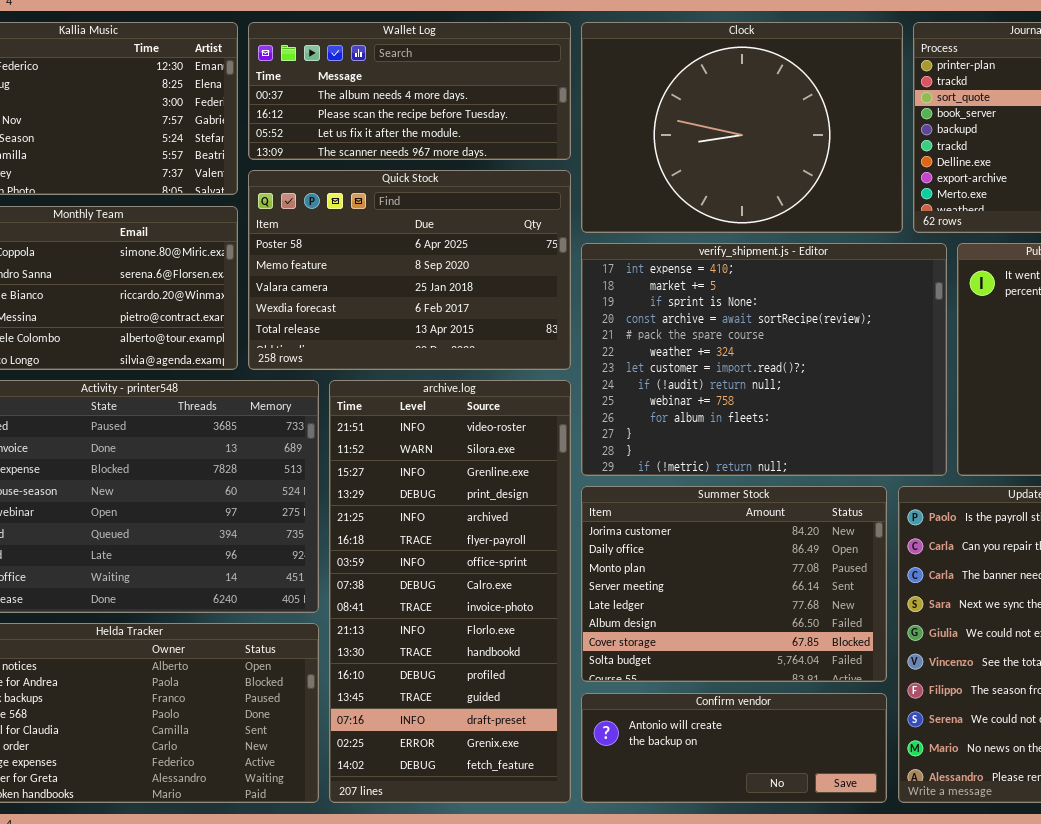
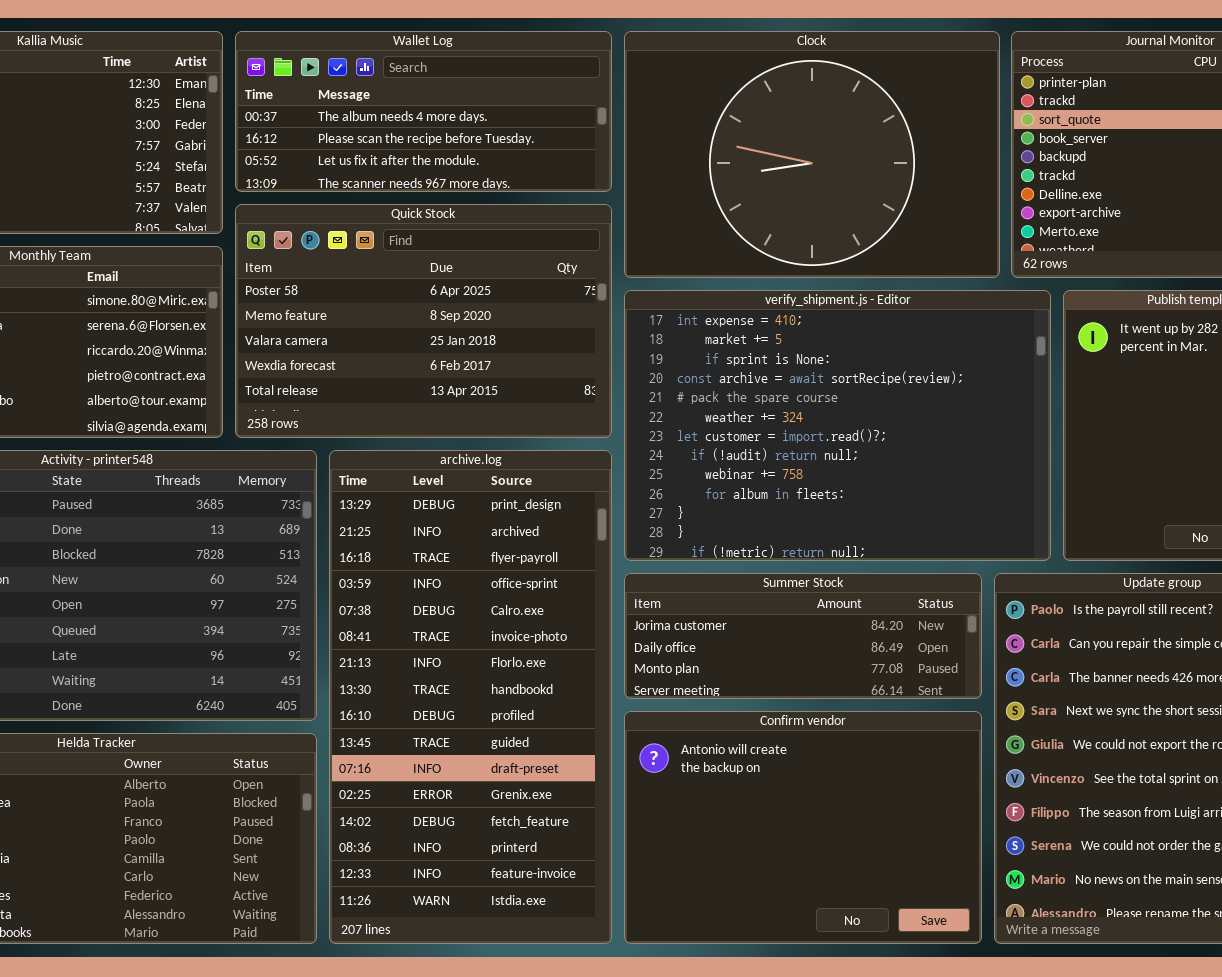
archive.log: [329,380,571,803] -> [329,450,612,944], scrolled down 3 rows
Summer Stock: [581,486,887,682] -> [624,573,982,699], resized
Confirm vendor: [581,693,887,803] -> [624,711,982,944], resized

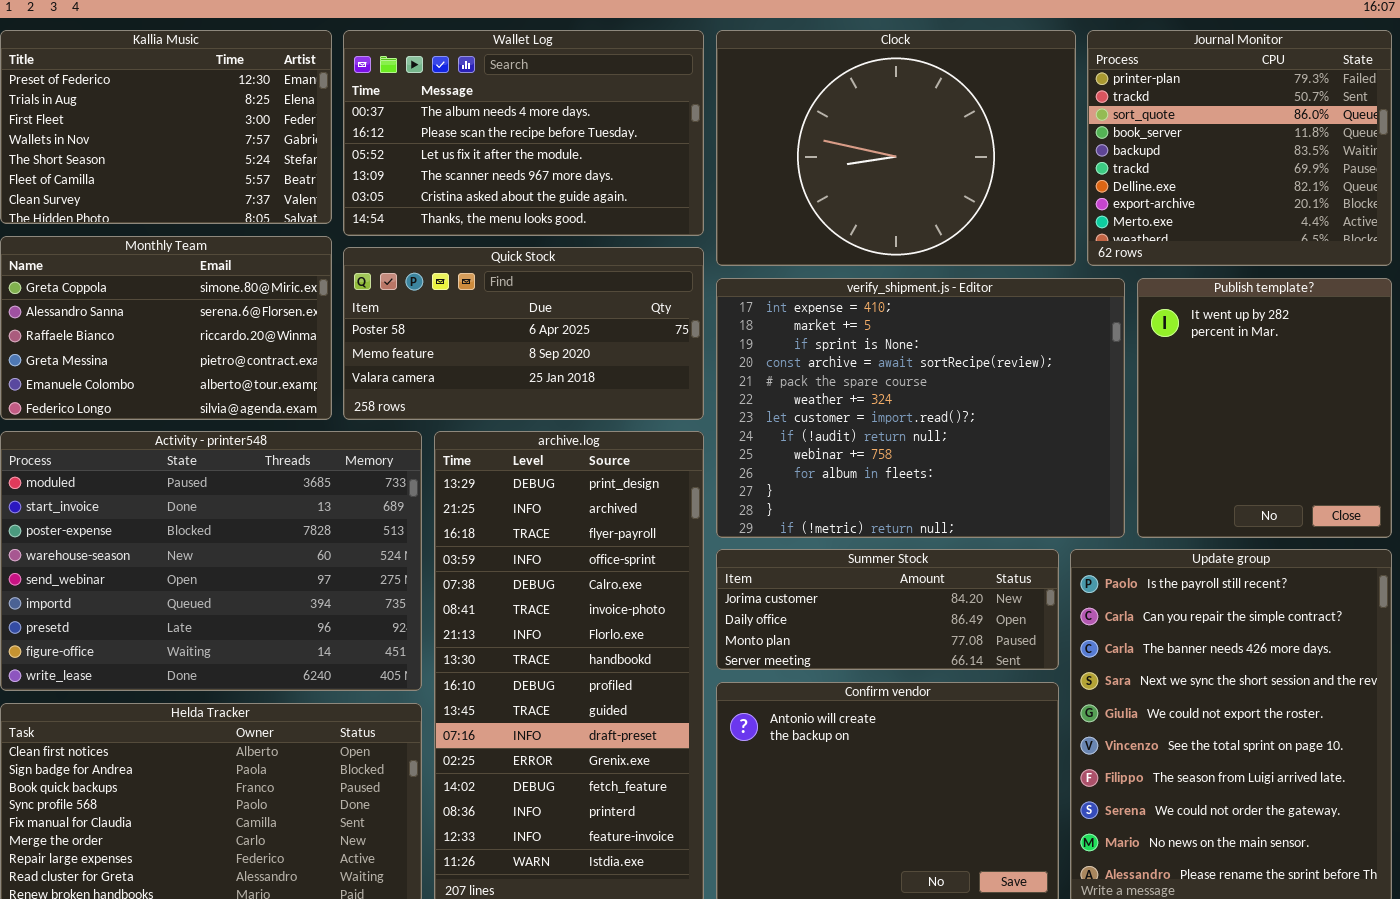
Wallet Log: [235,31,612,192] -> [343,30,704,236], resized
Quick Stock: [235,204,612,438] -> [343,247,704,420], resized

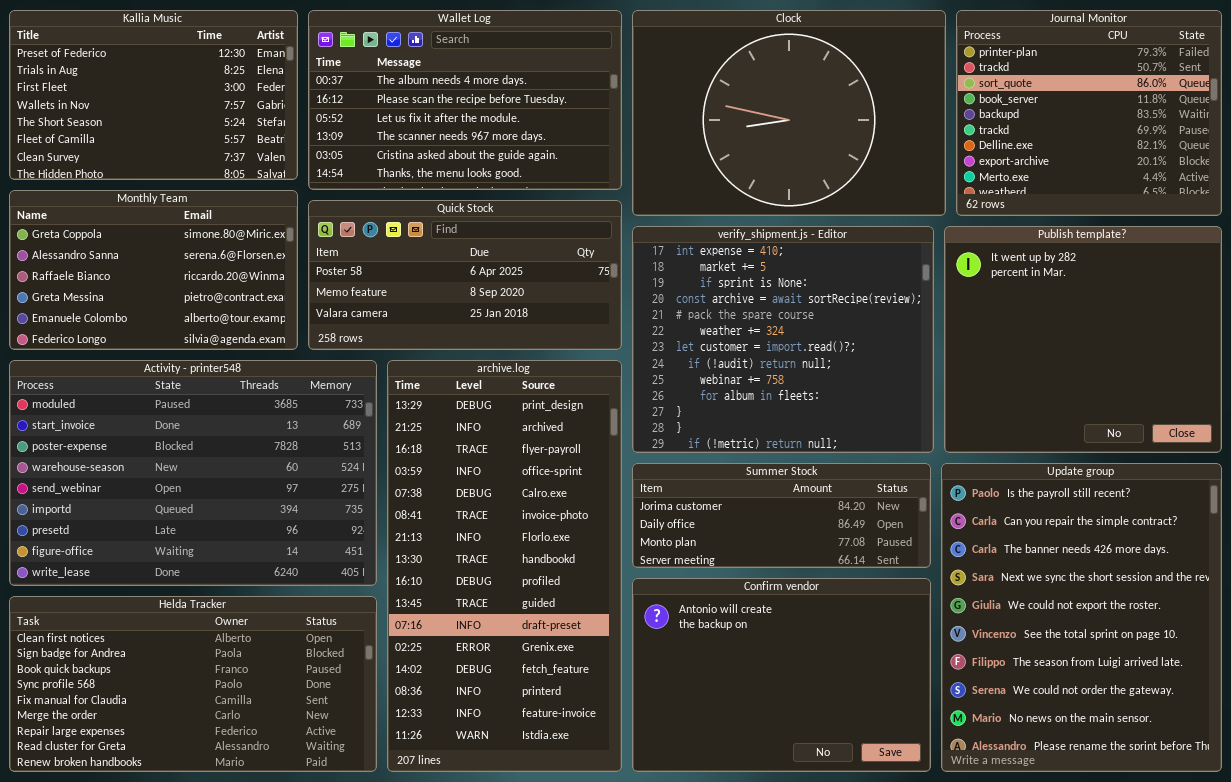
verify_shipment.js - Editor: [716,278,1125,538] -> [632,226,934,453], resized
Publish template?: [1137,278,1392,538] -> [944,226,1222,453], resized

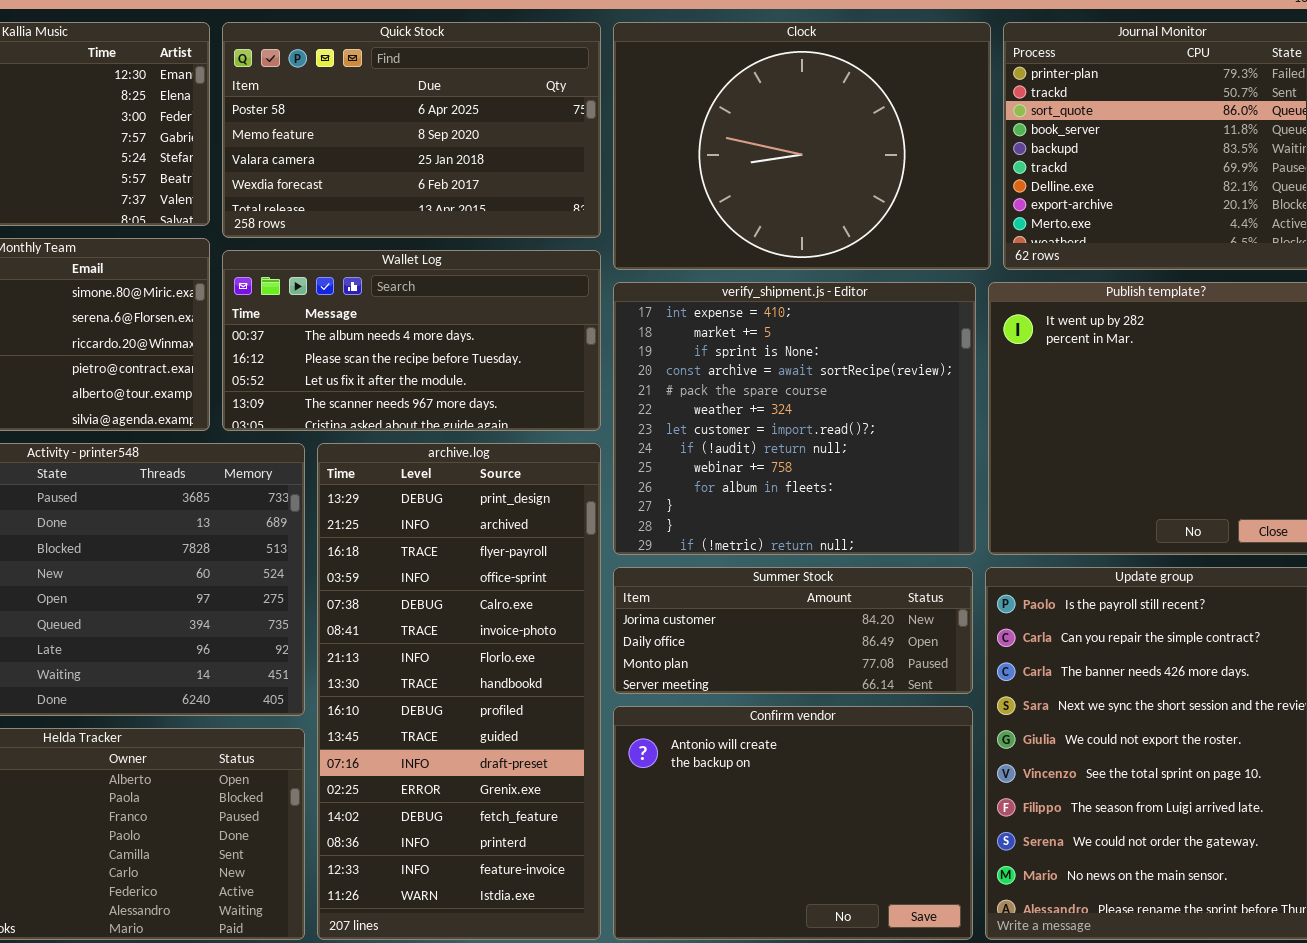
Wallet Log: [308,10,622,190] -> [222,250,601,431], moved, resized
Quick Stock: [308,200,622,350] -> [222,22,601,238], moved, resized

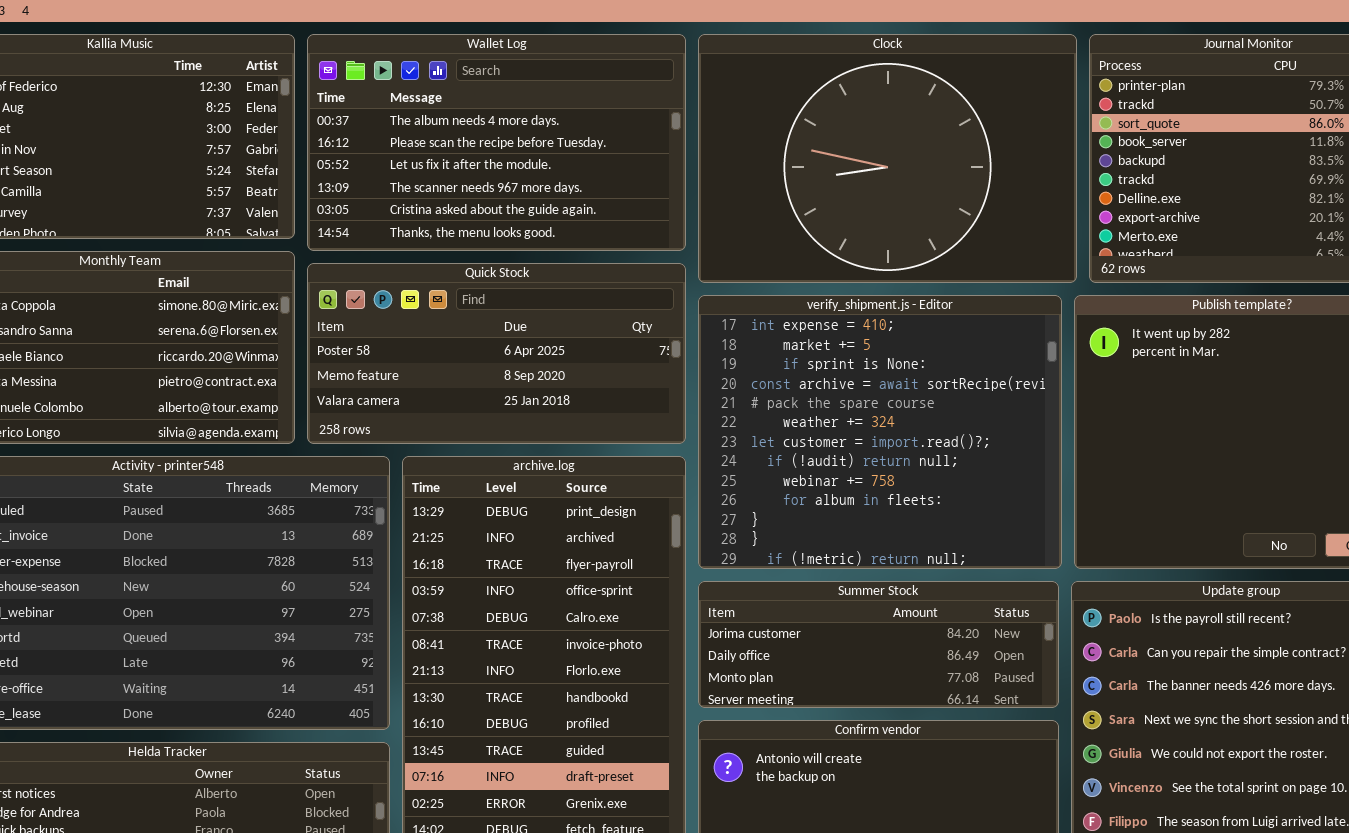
Quick Stock: [222,22,601,238] -> [307,263,686,444], moved, resized
Wallet Log: [222,250,601,431] -> [307,34,686,251], moved, resized

